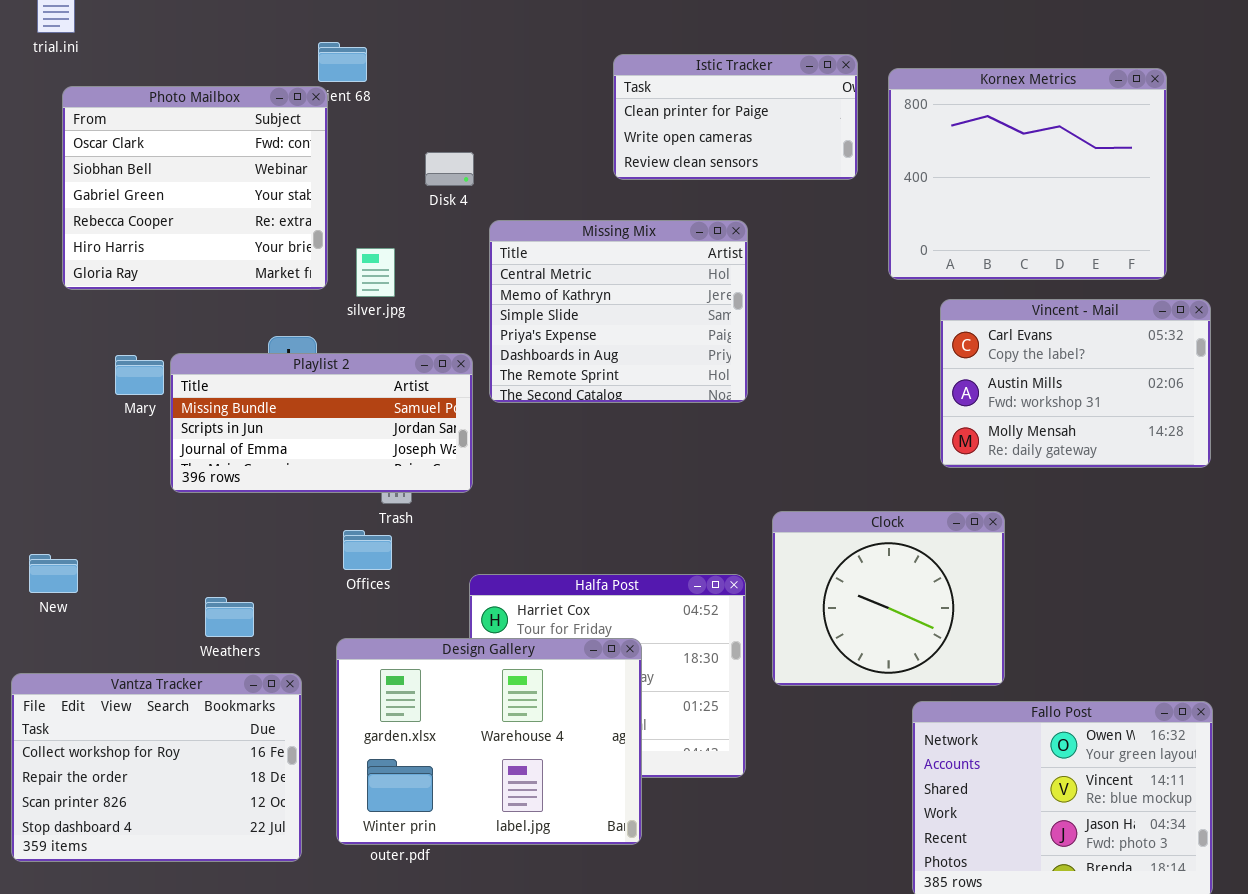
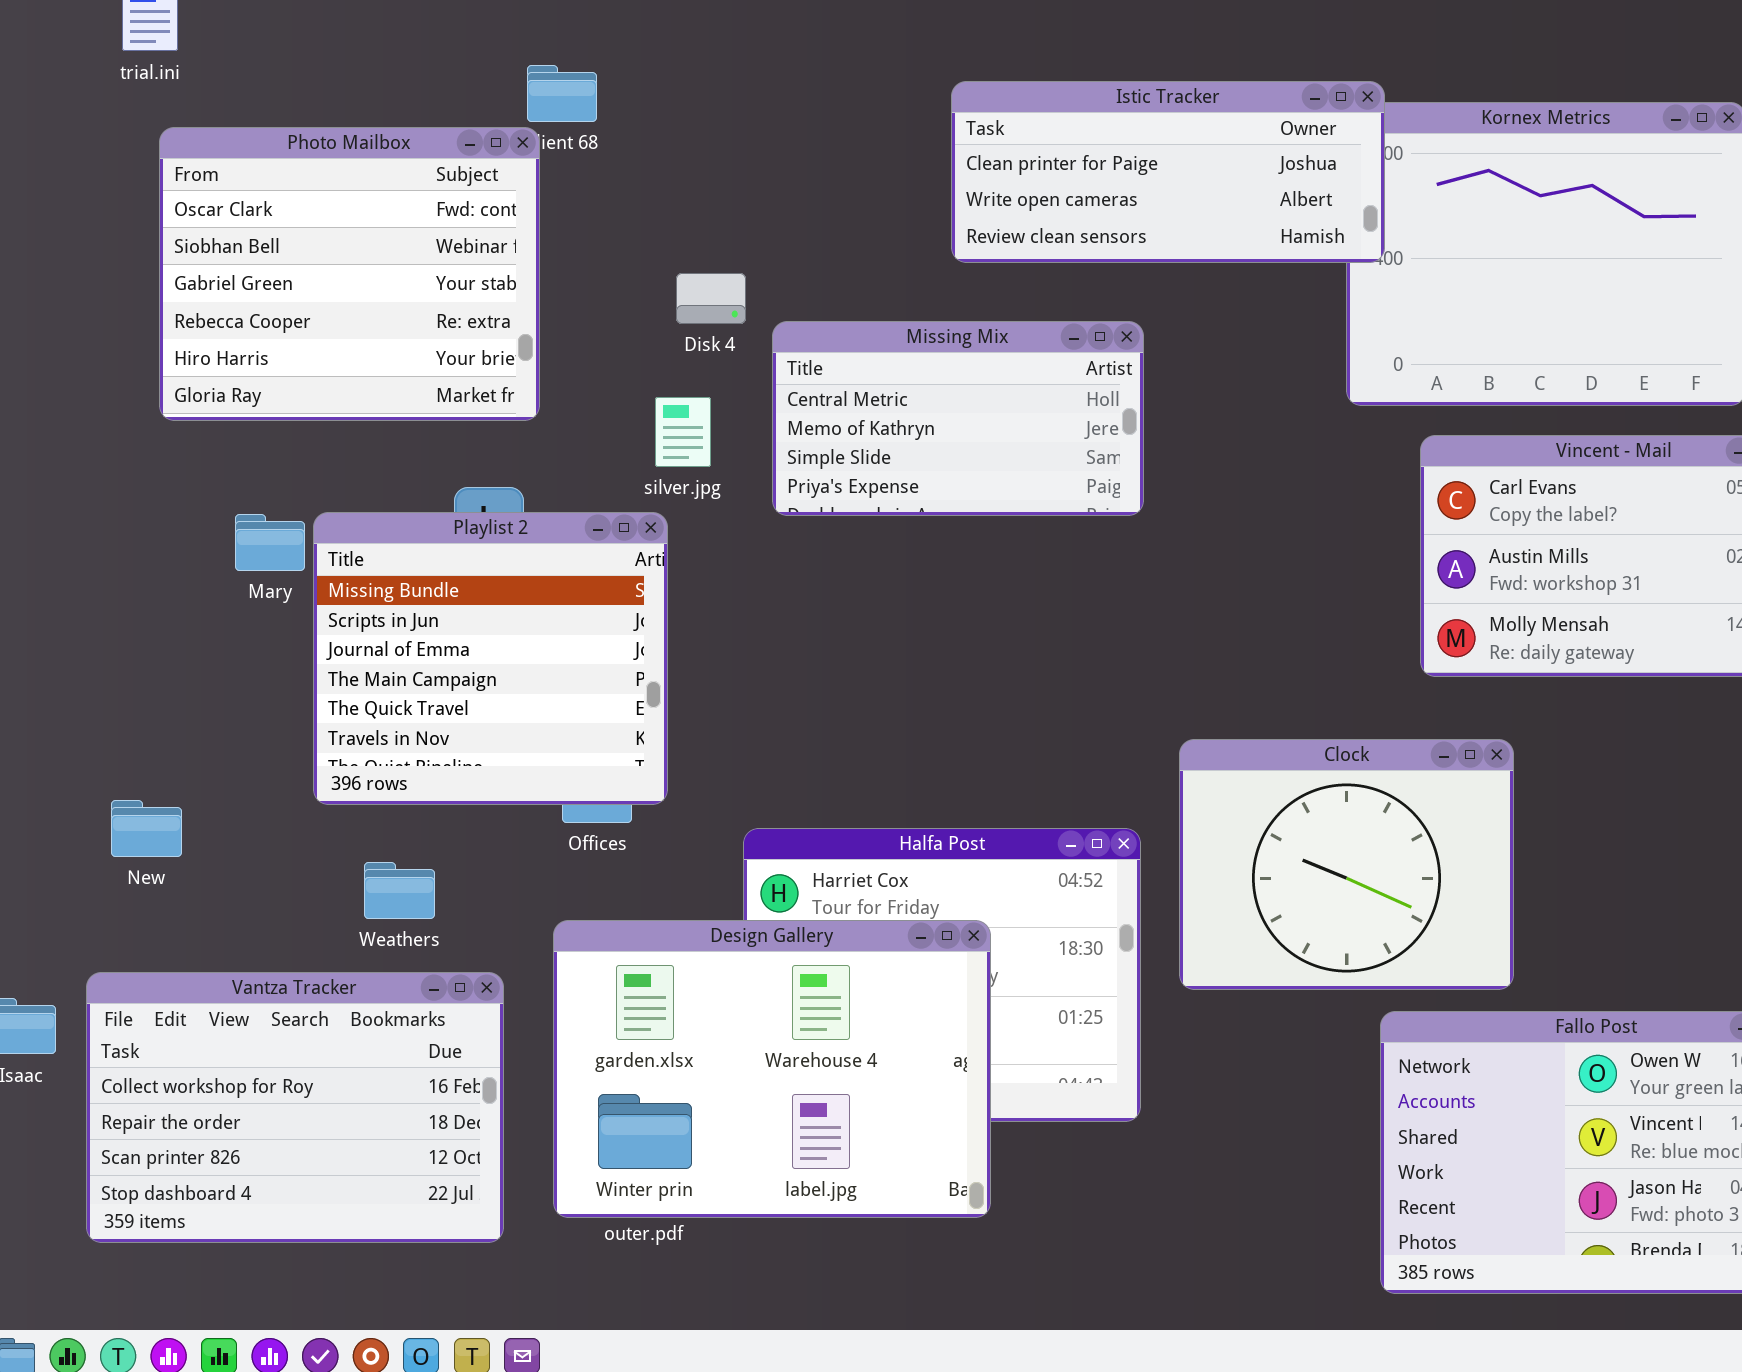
Istic Tracker: [613,54,858,180] -> [951,81,1385,263], resized
Disk 4: [425,152,474,186] -> [676,273,746,324], moved
Missing Mix: [489,220,748,403] -> [772,321,1144,516], resized
silver.jpg: [356,248,395,297] -> [655,397,711,467], moved
Playlist 2: [170,353,473,493] -> [313,512,668,805], resized

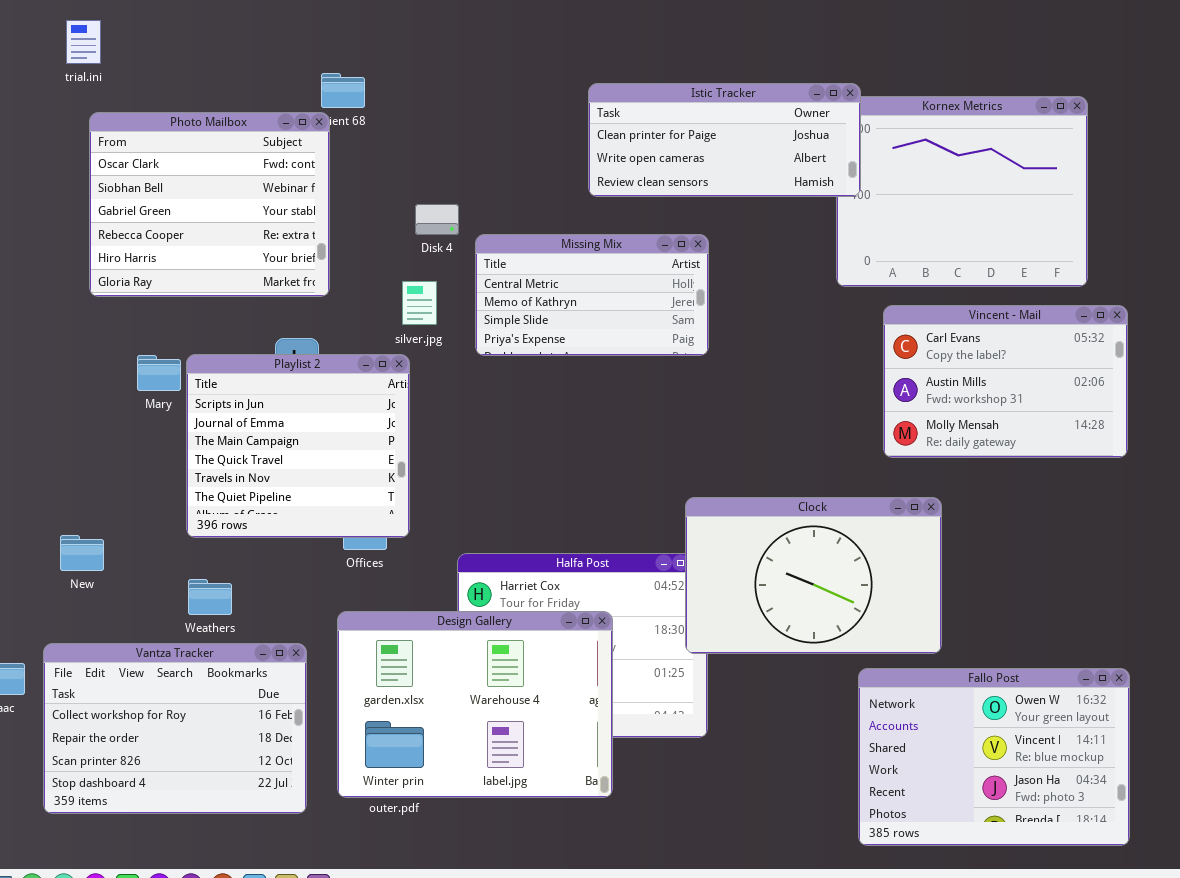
Playlist 2: [313,512,668,805] -> [186,354,410,538], scrolled down 1 row
Clock: [1179,739,1514,990] -> [685,497,942,654], resized
Weathers: [364,862,435,919] -> [188,579,232,615], moved

